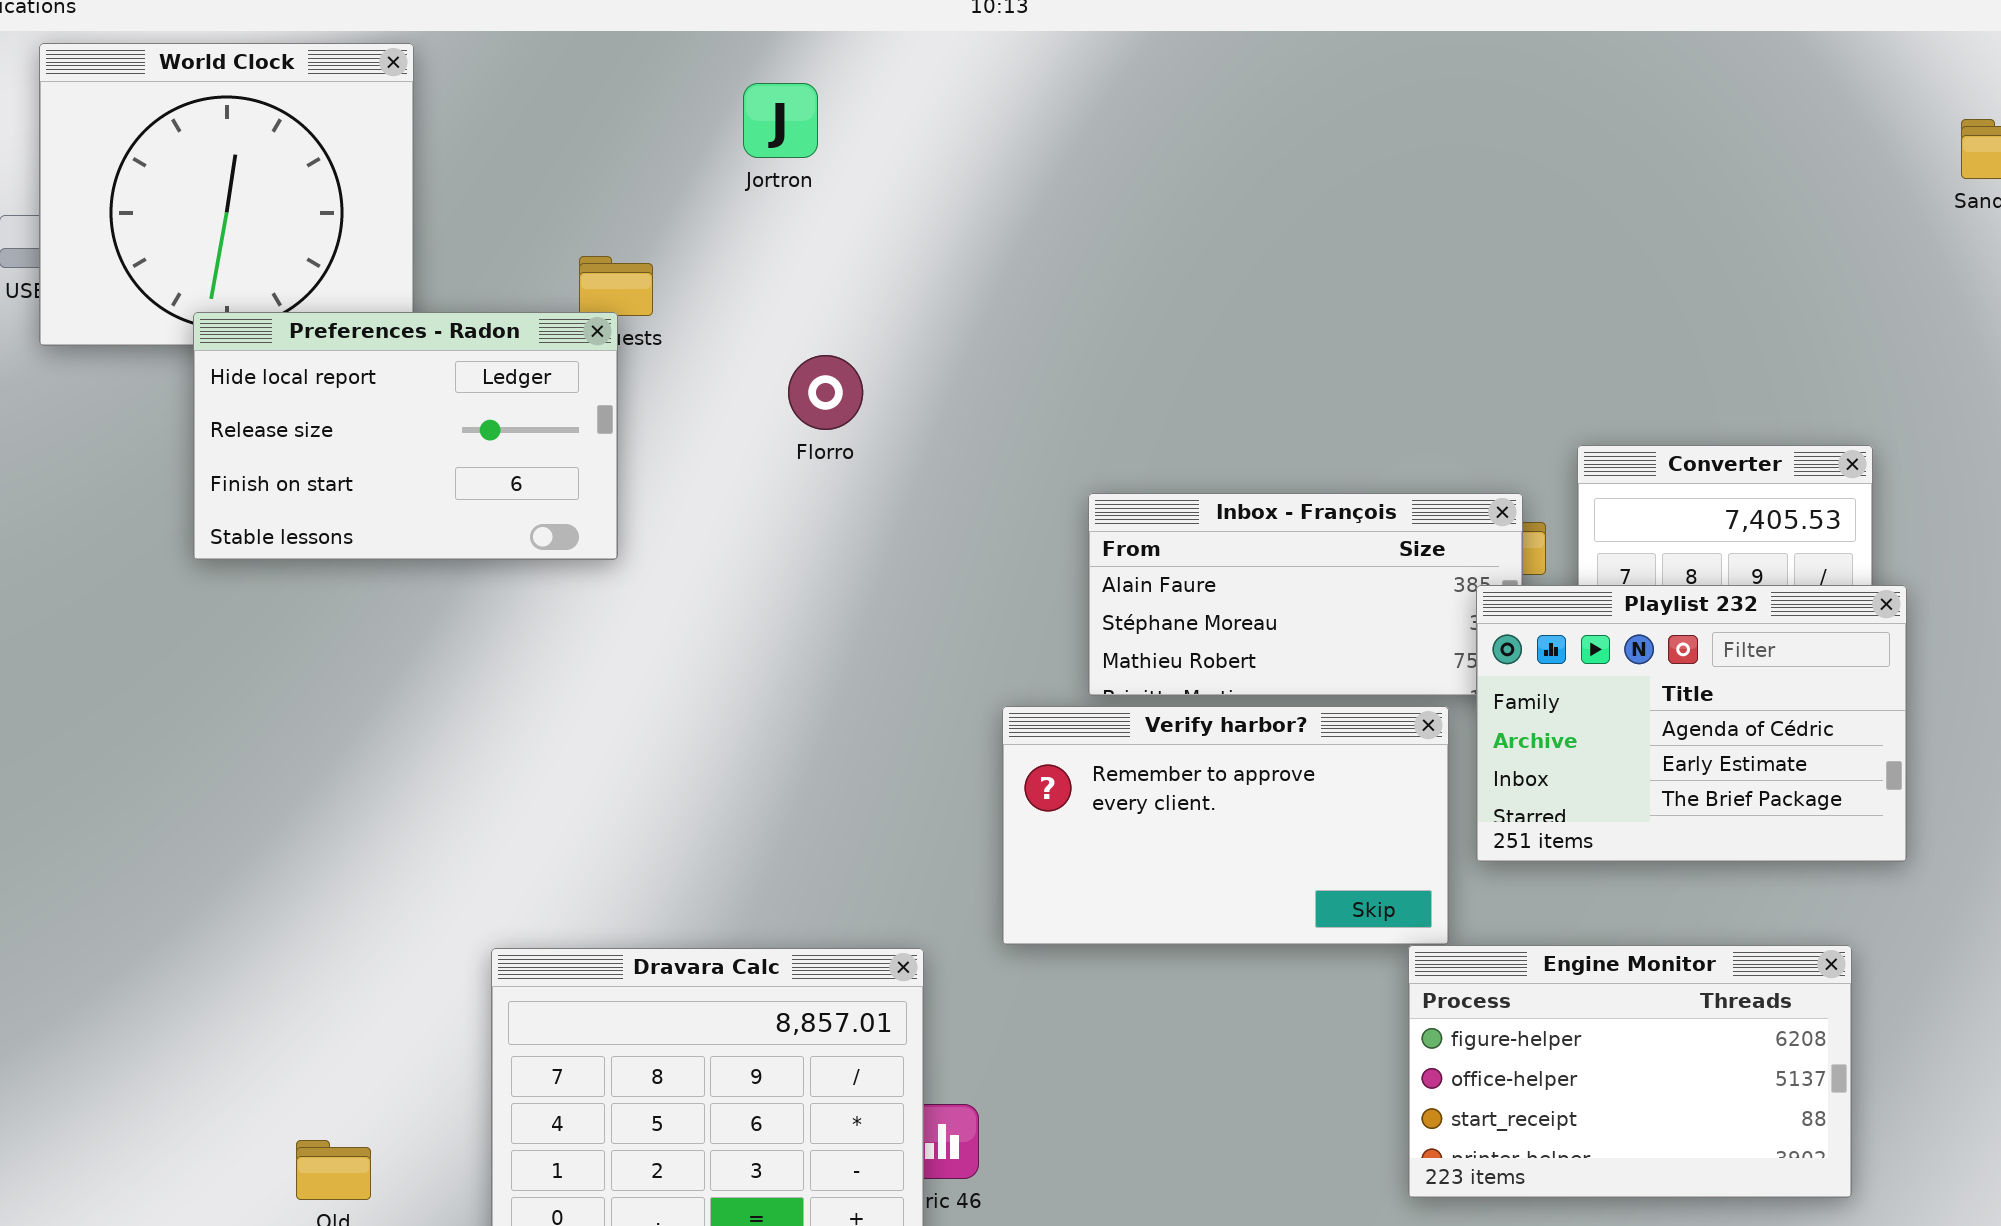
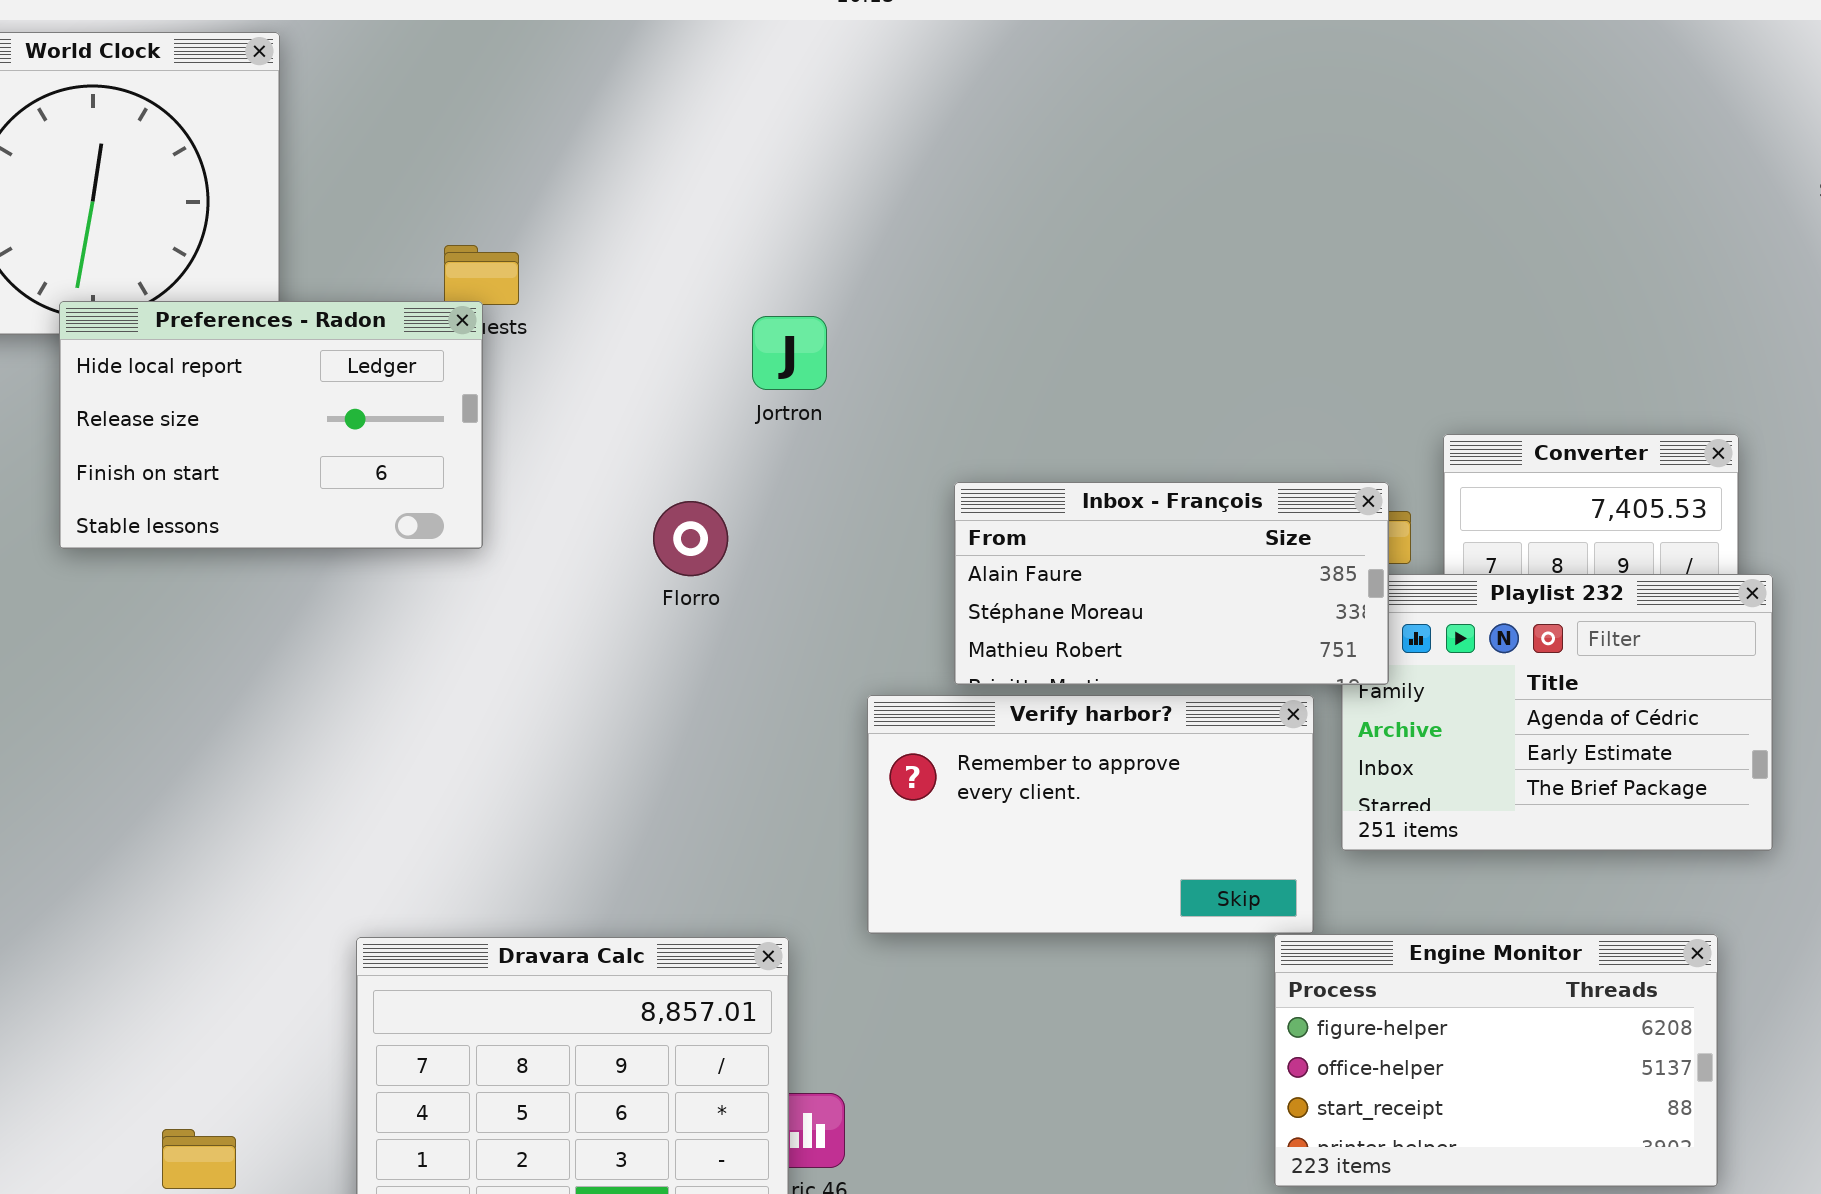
Jortron: [743,83,818,158] -> [752,316,827,390], moved
Florro: [788,355,863,430] -> [653,501,728,576], moved
Inbox - François: [1088,493,1523,696] -> [954,482,1389,685], raised

